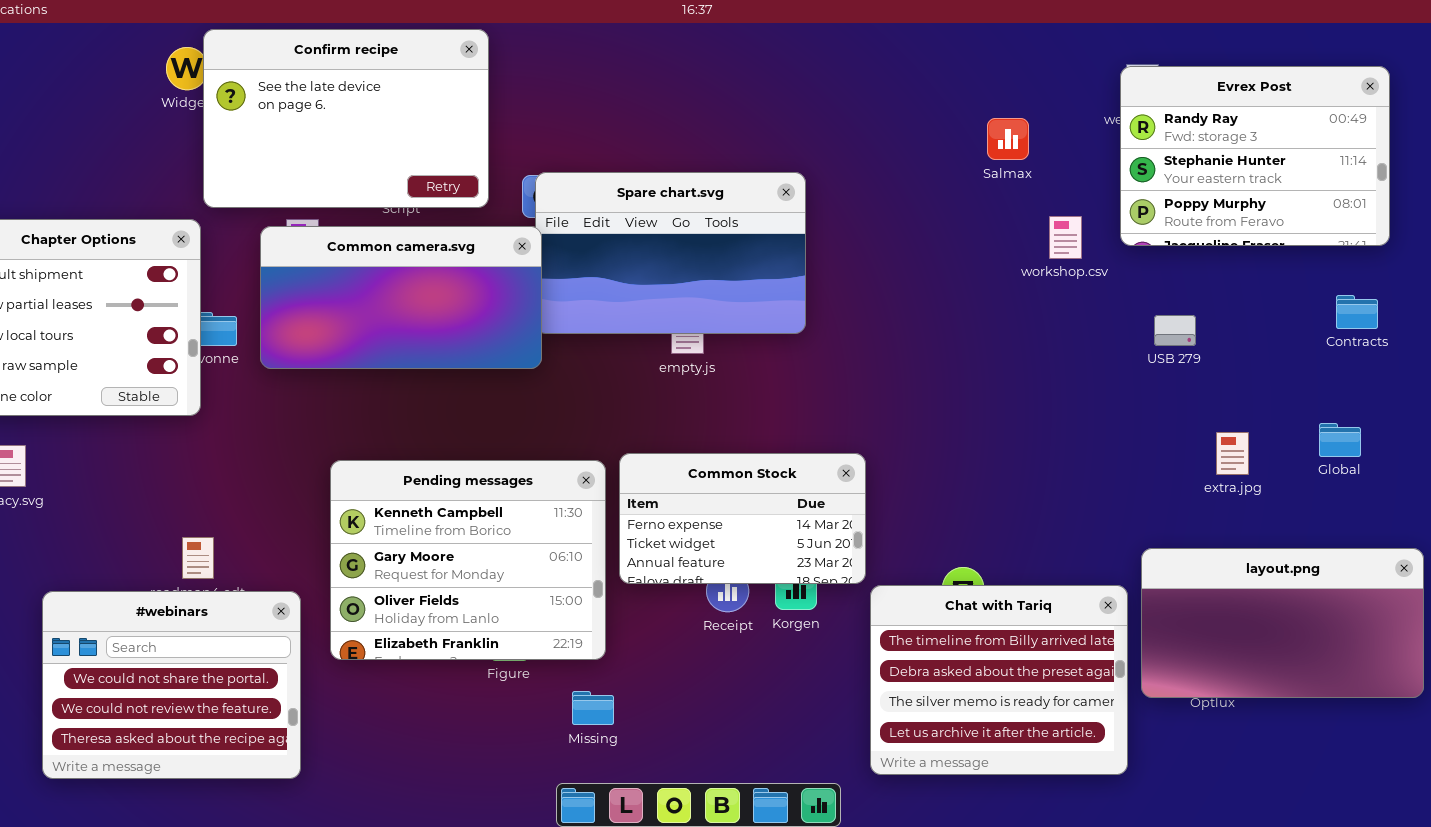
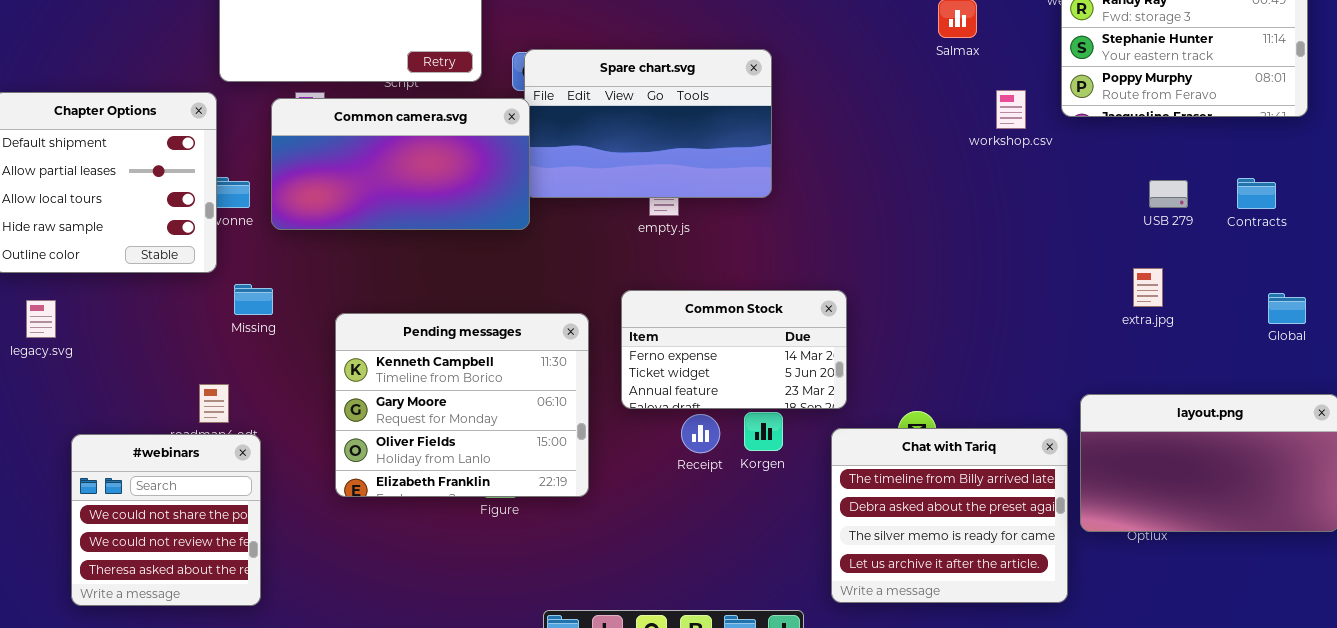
Contracts: [1336,295,1378,329] -> [1237,178,1276,209], moved
USB 279: [1154,315,1196,346] -> [1149,180,1188,208], moved
Global: [1319,423,1361,457] -> [1268,293,1306,324], moved
extra.jpg: [1216,432,1249,475] -> [1133,268,1163,307], moved
Common Stock: [619,453,866,584] -> [621,290,847,409], moved
#webinars: [42,591,301,779] -> [71,434,261,606], resized
Missing: [572,691,614,725] -> [234,284,273,315], moved

